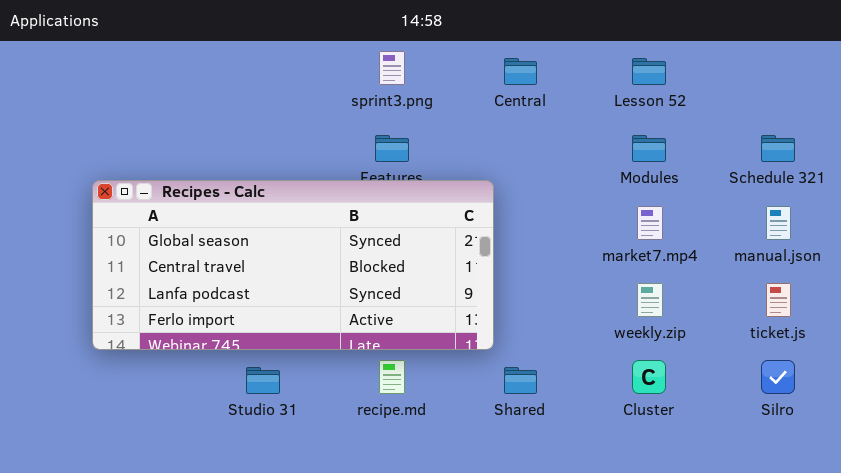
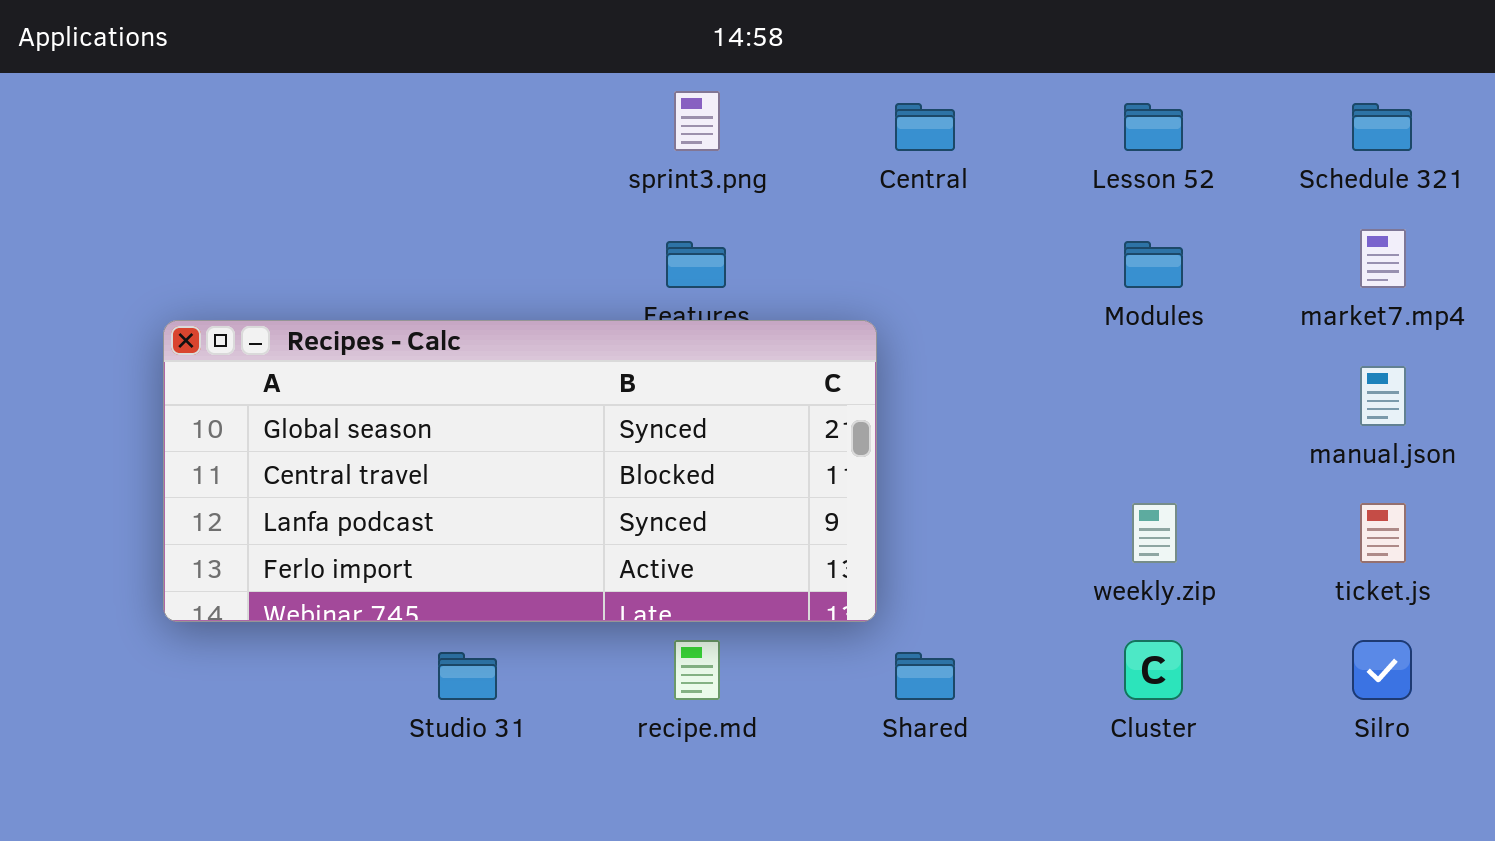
Schedule 321: [761,135,795,162] -> [1352,103,1412,151], moved
market7.mp4: [637,206,663,240] -> [1360,229,1406,288], moved

